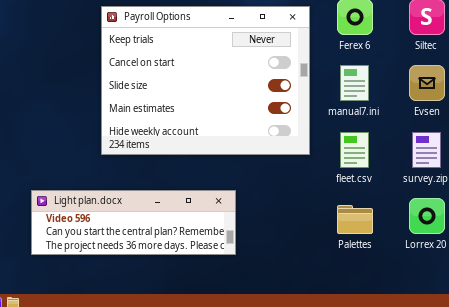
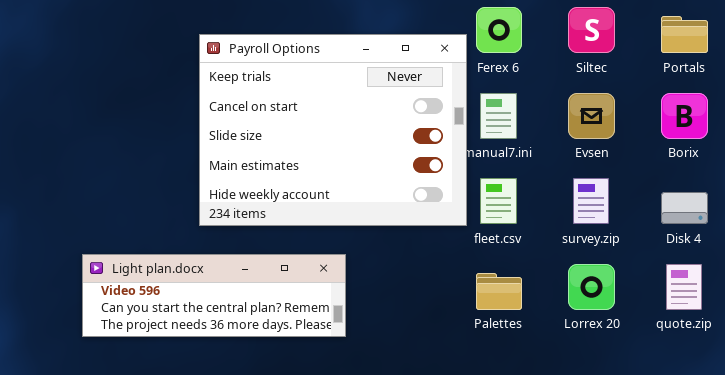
Payroll Options: [101,6,310,155] -> [199,34,467,226], moved

